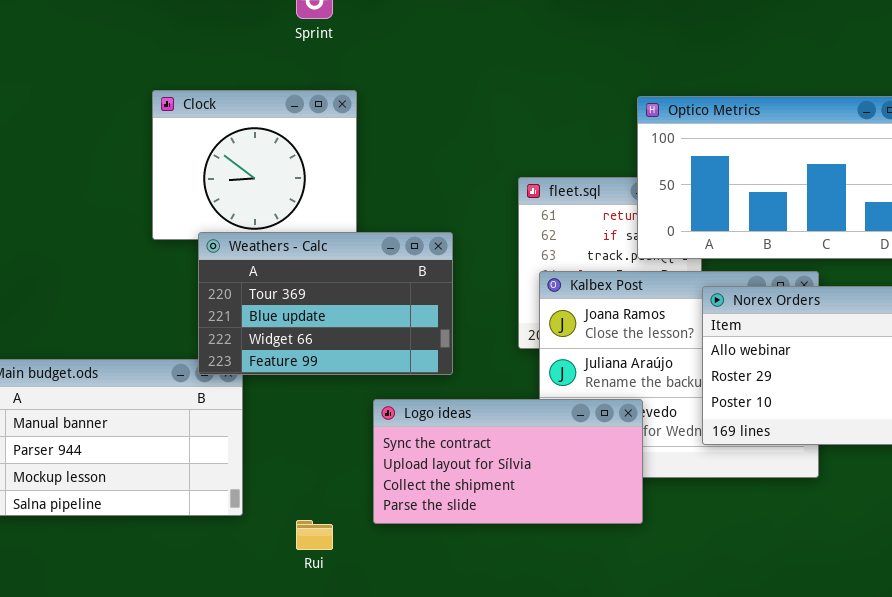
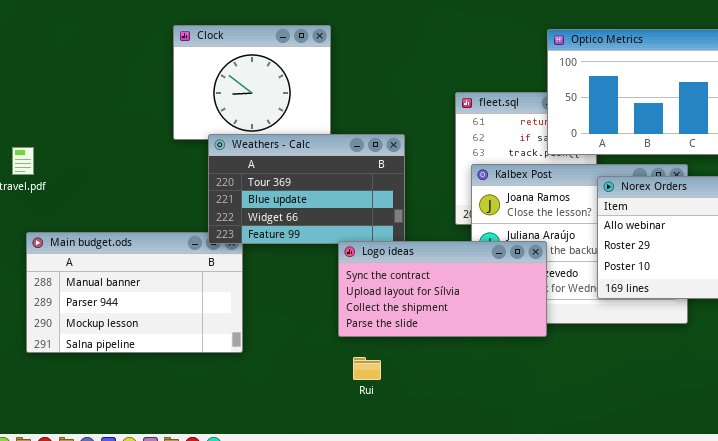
Logo ideas: [373,399,643,524] -> [338,241,547,337], moved
Rui: [296,520,333,550] -> [353,357,381,380], moved

